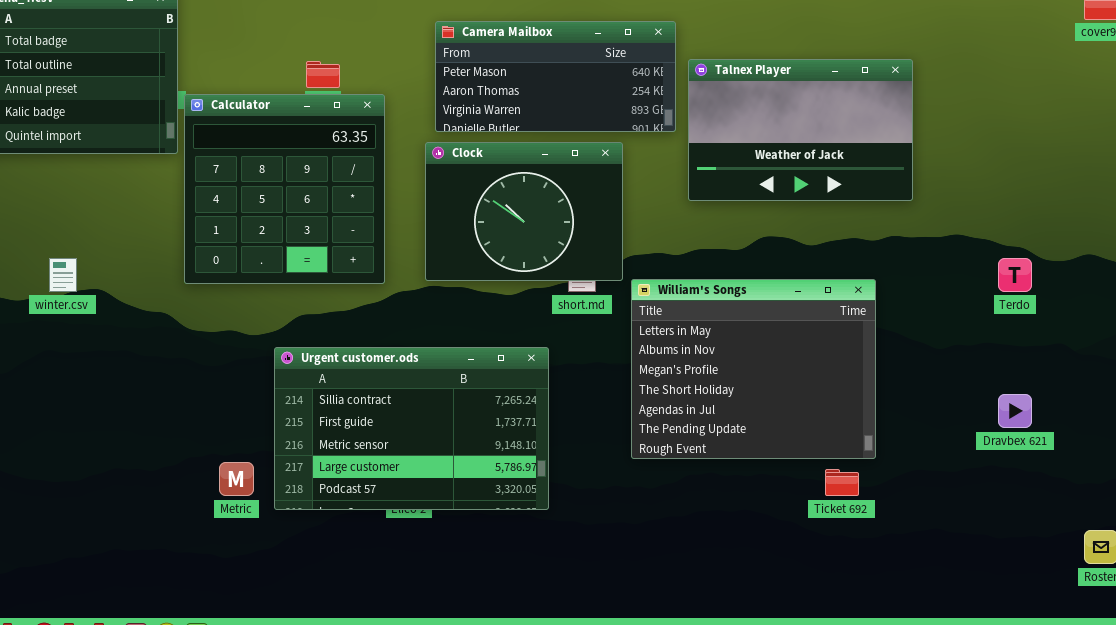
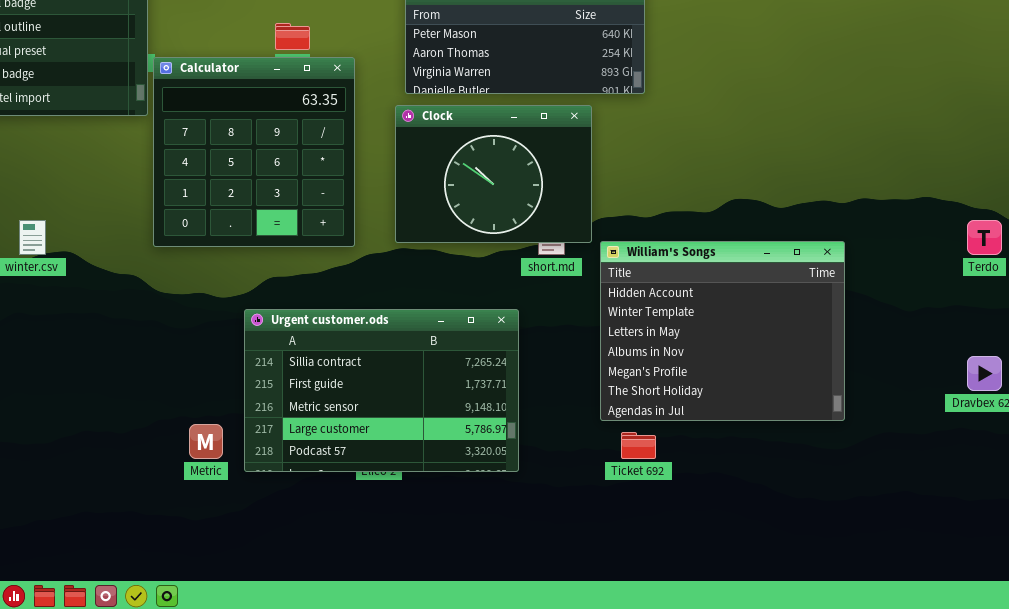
Talnex Player: [688,59,913,201] -> none, closed
William's Songs: [631,279,876,459] -> [600,241,845,421], scrolled up 2 rows
Ticket 692: [825,469,859,496] -> [621,432,656,459], moved

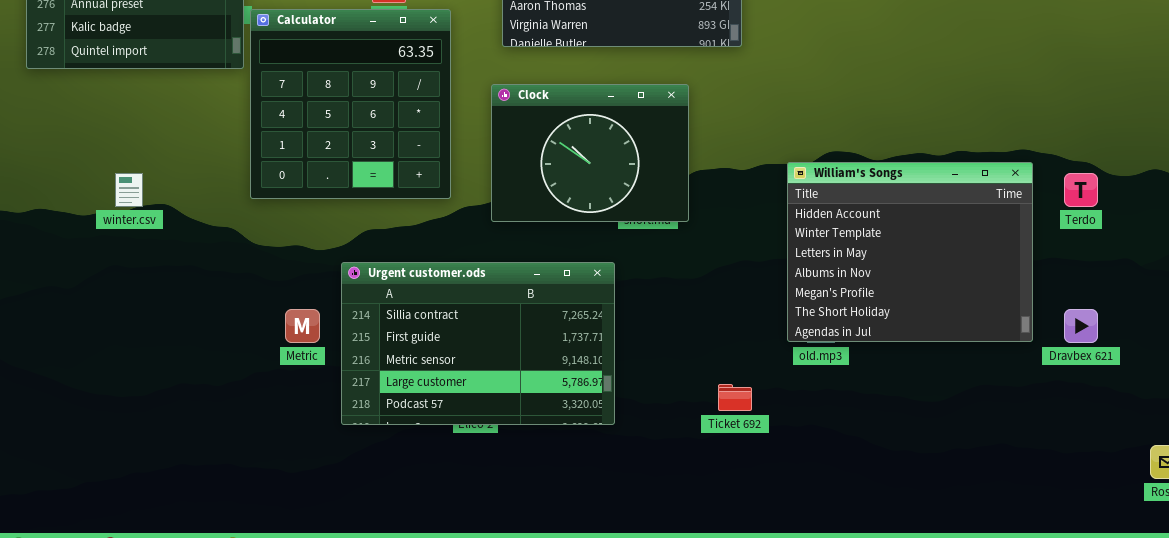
Clock: [395,105,592,243] -> [491,84,689,222], moved
William's Songs: [600,241,845,421] -> [787,162,1033,342], moved
Metric: [189,424,223,459] -> [285,309,320,343], moved

